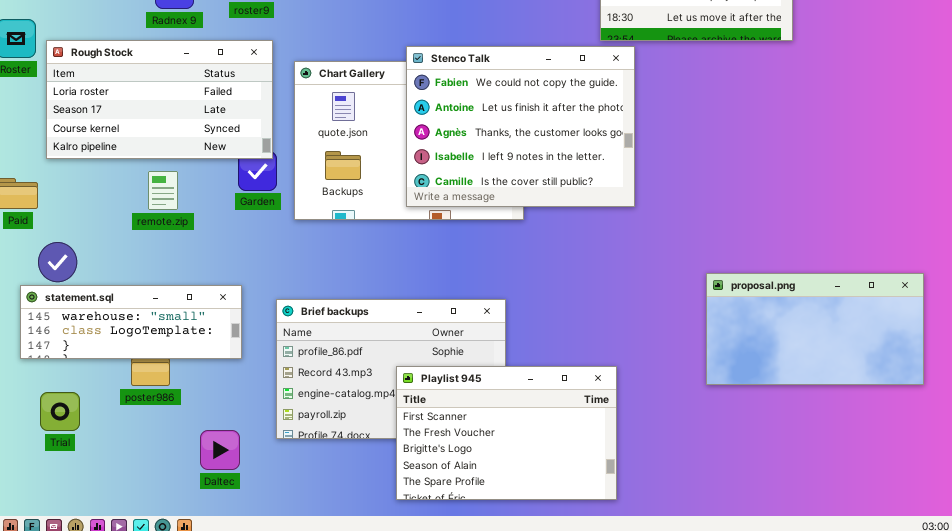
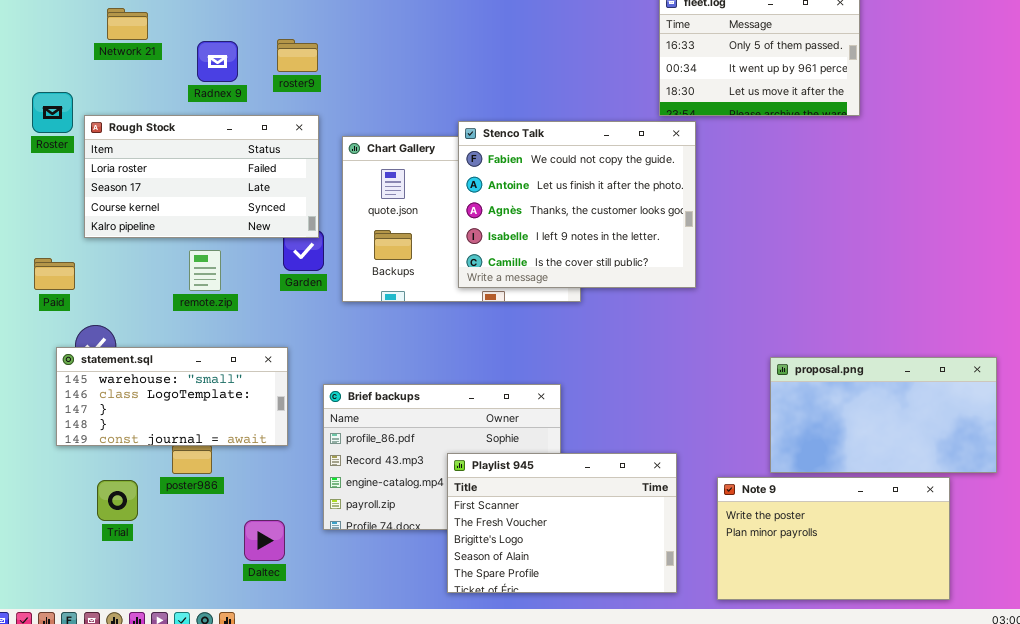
statement.sql: [20,285,242,359] -> [56,347,288,446], resized
Note 9: none -> [717,477,950,600], opened
Trial: [40,392,80,431] -> [97,480,138,521], moved

